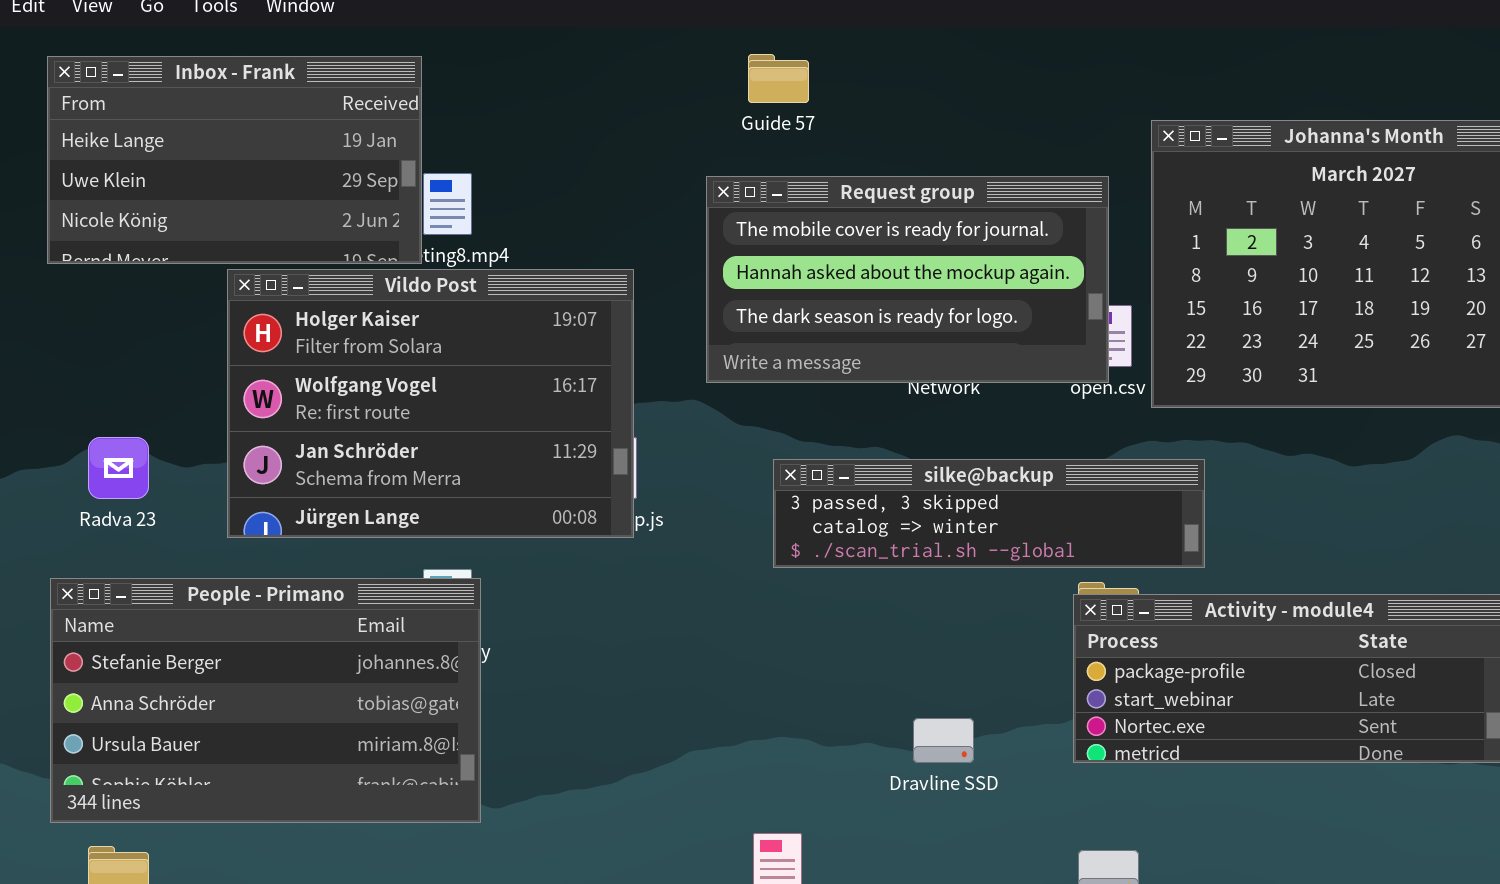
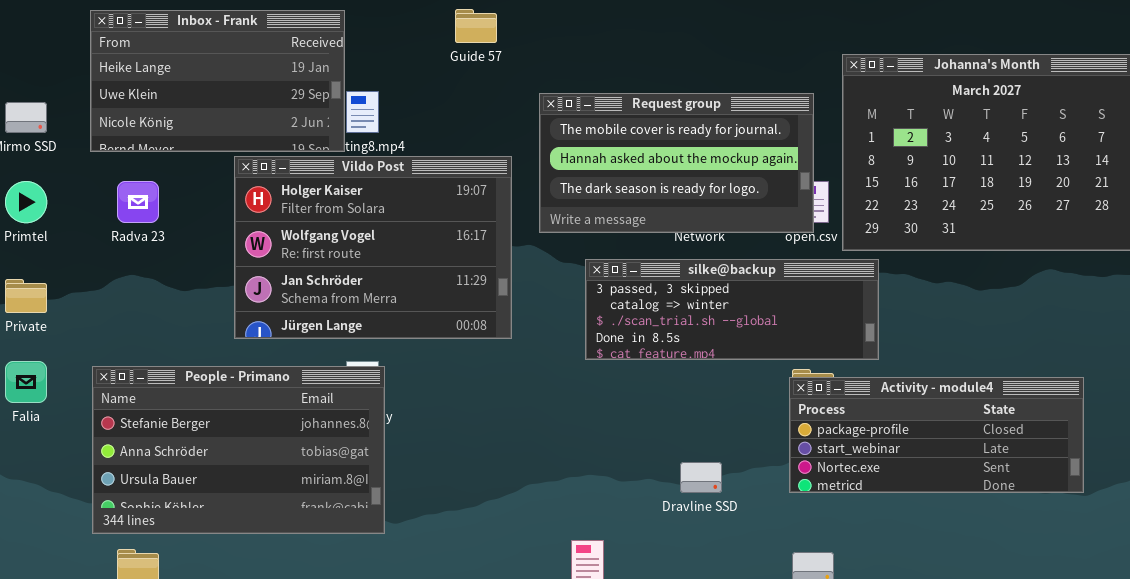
Guide 57: [748,54,809,103] -> [455,9,497,43], moved
Vildo Post: [227,269,634,538] -> [234,156,512,339], moved
Radva 23: [88,437,149,499] -> [117,181,159,223], moved
silke@backup: [773,459,1205,568] -> [585,259,879,360], resized

